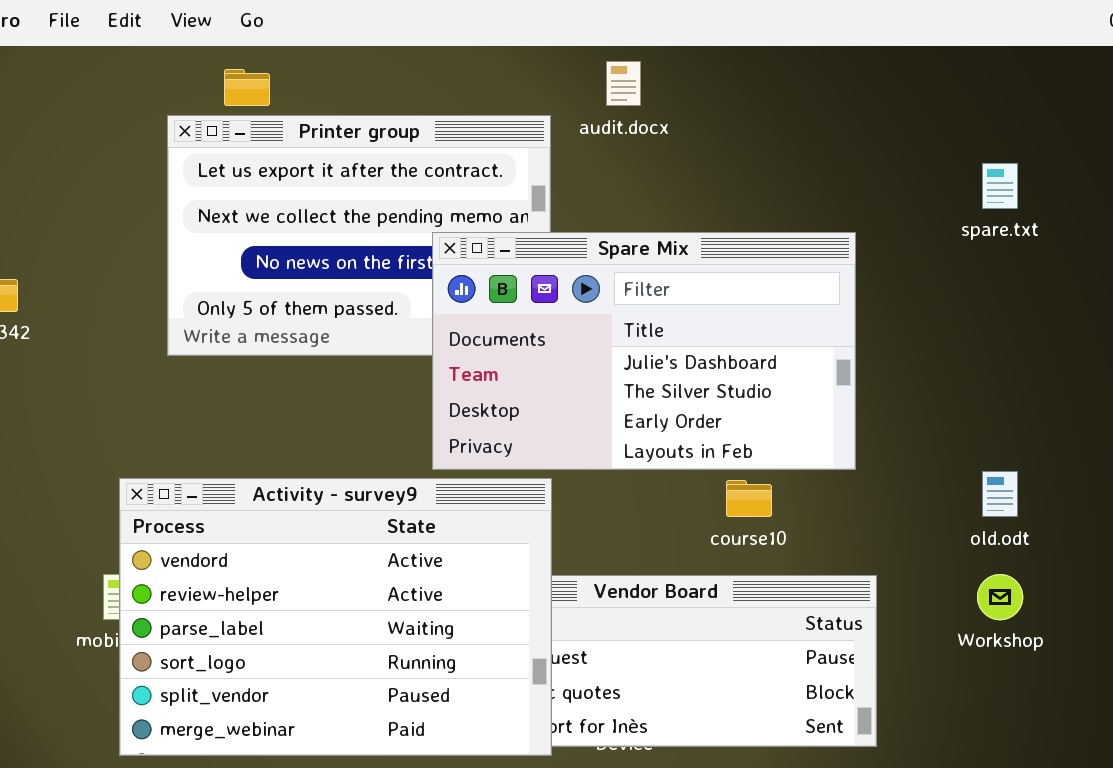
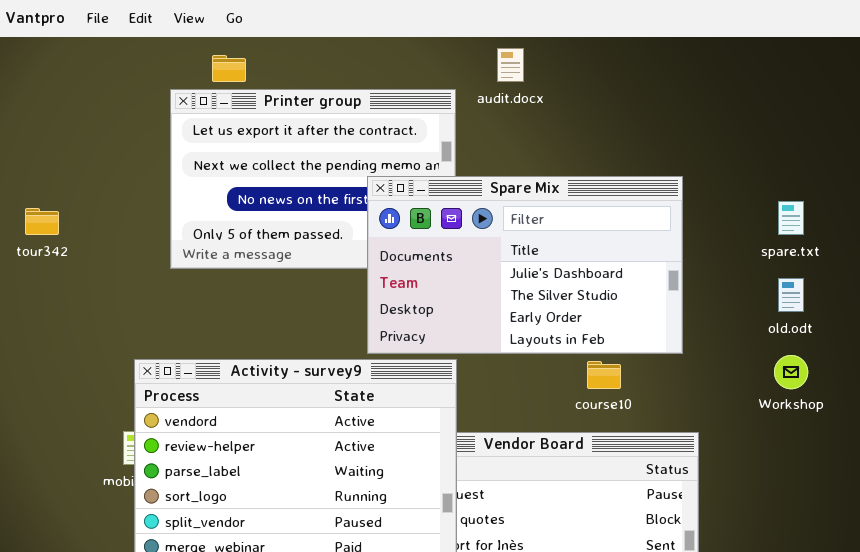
spare.txt: [982,163,1018,209] -> [778,201,804,235], moved
old.odt: [982,471,1018,517] -> [778,278,804,312], moved
Workshop: [977,574,1023,620] -> [774,355,808,389], moved

